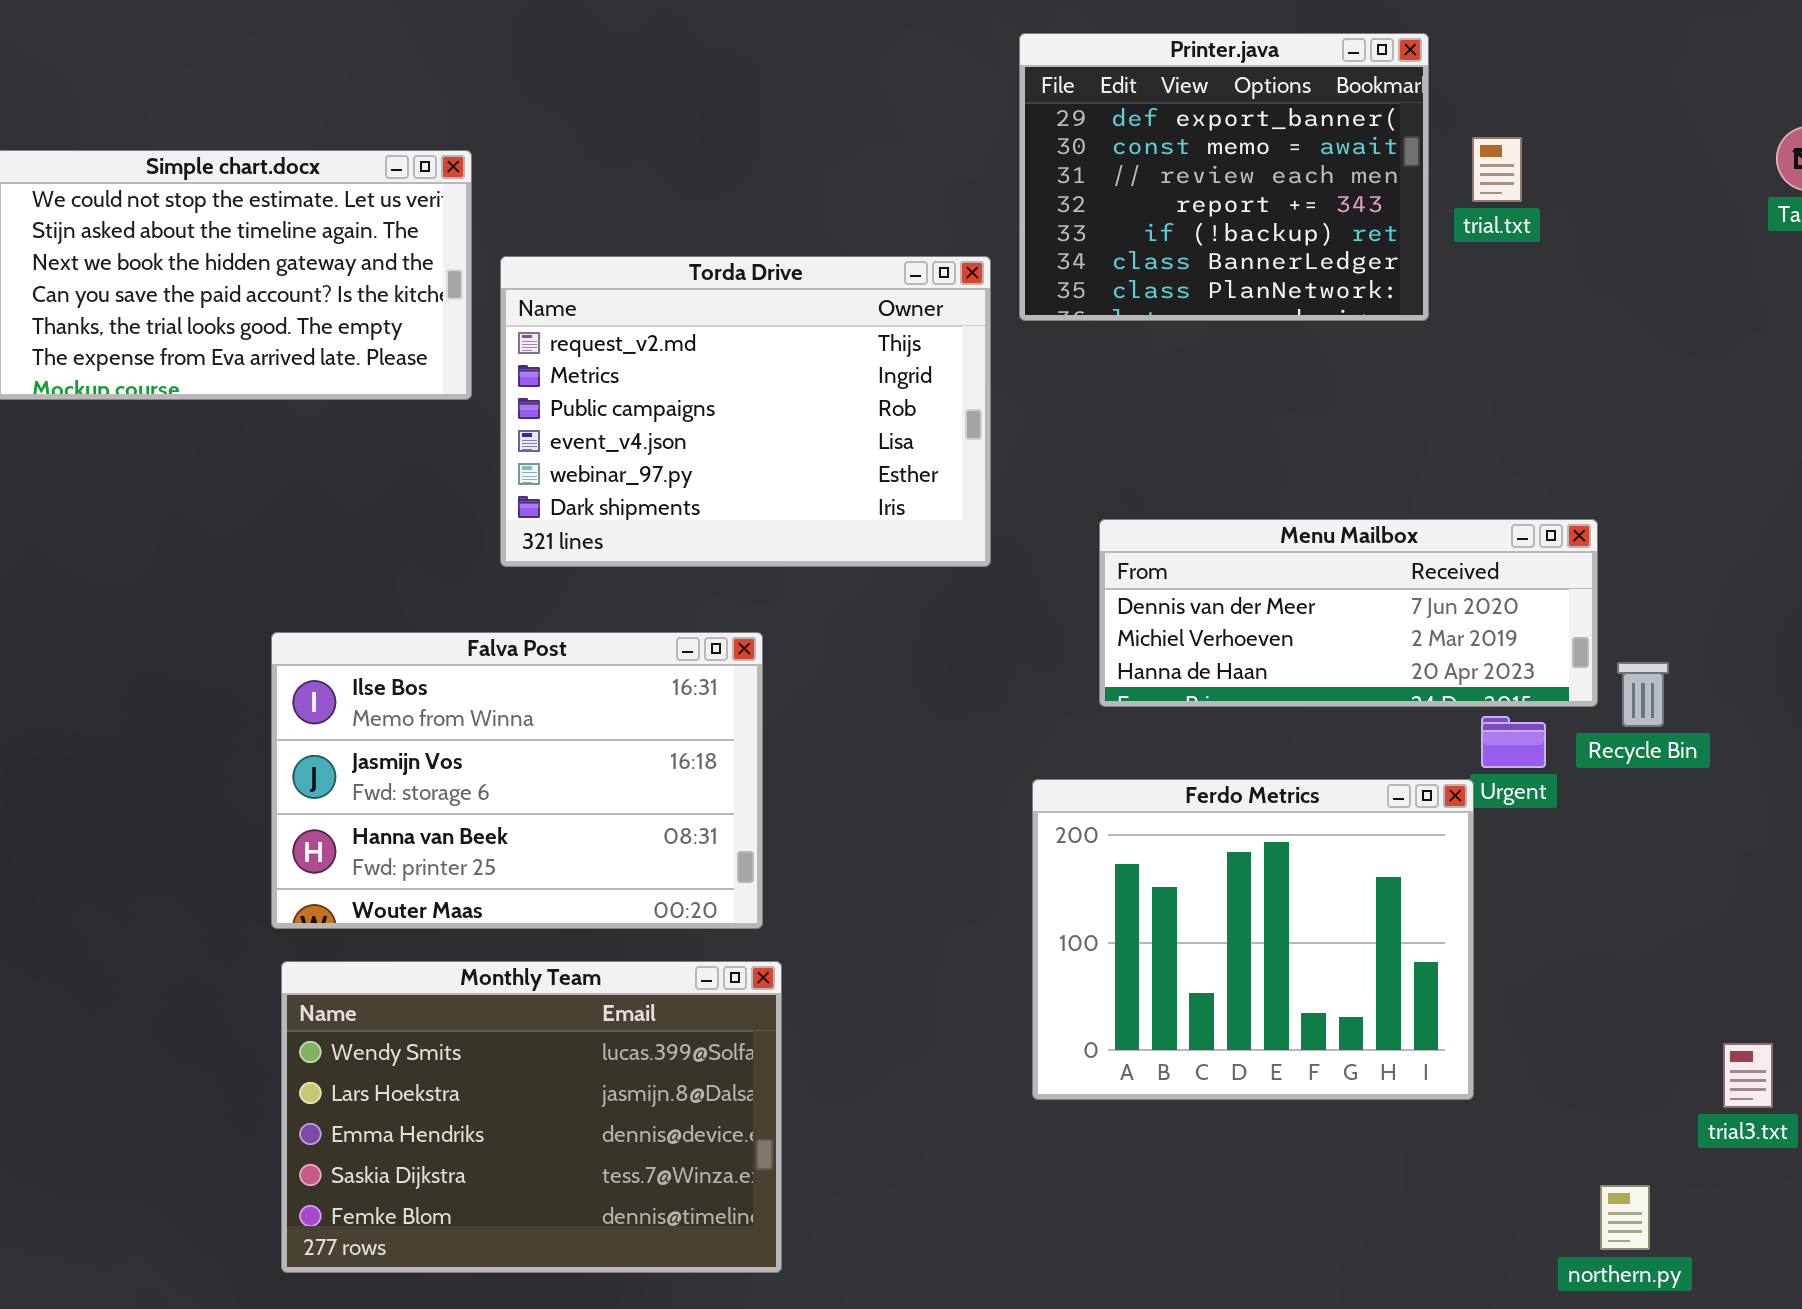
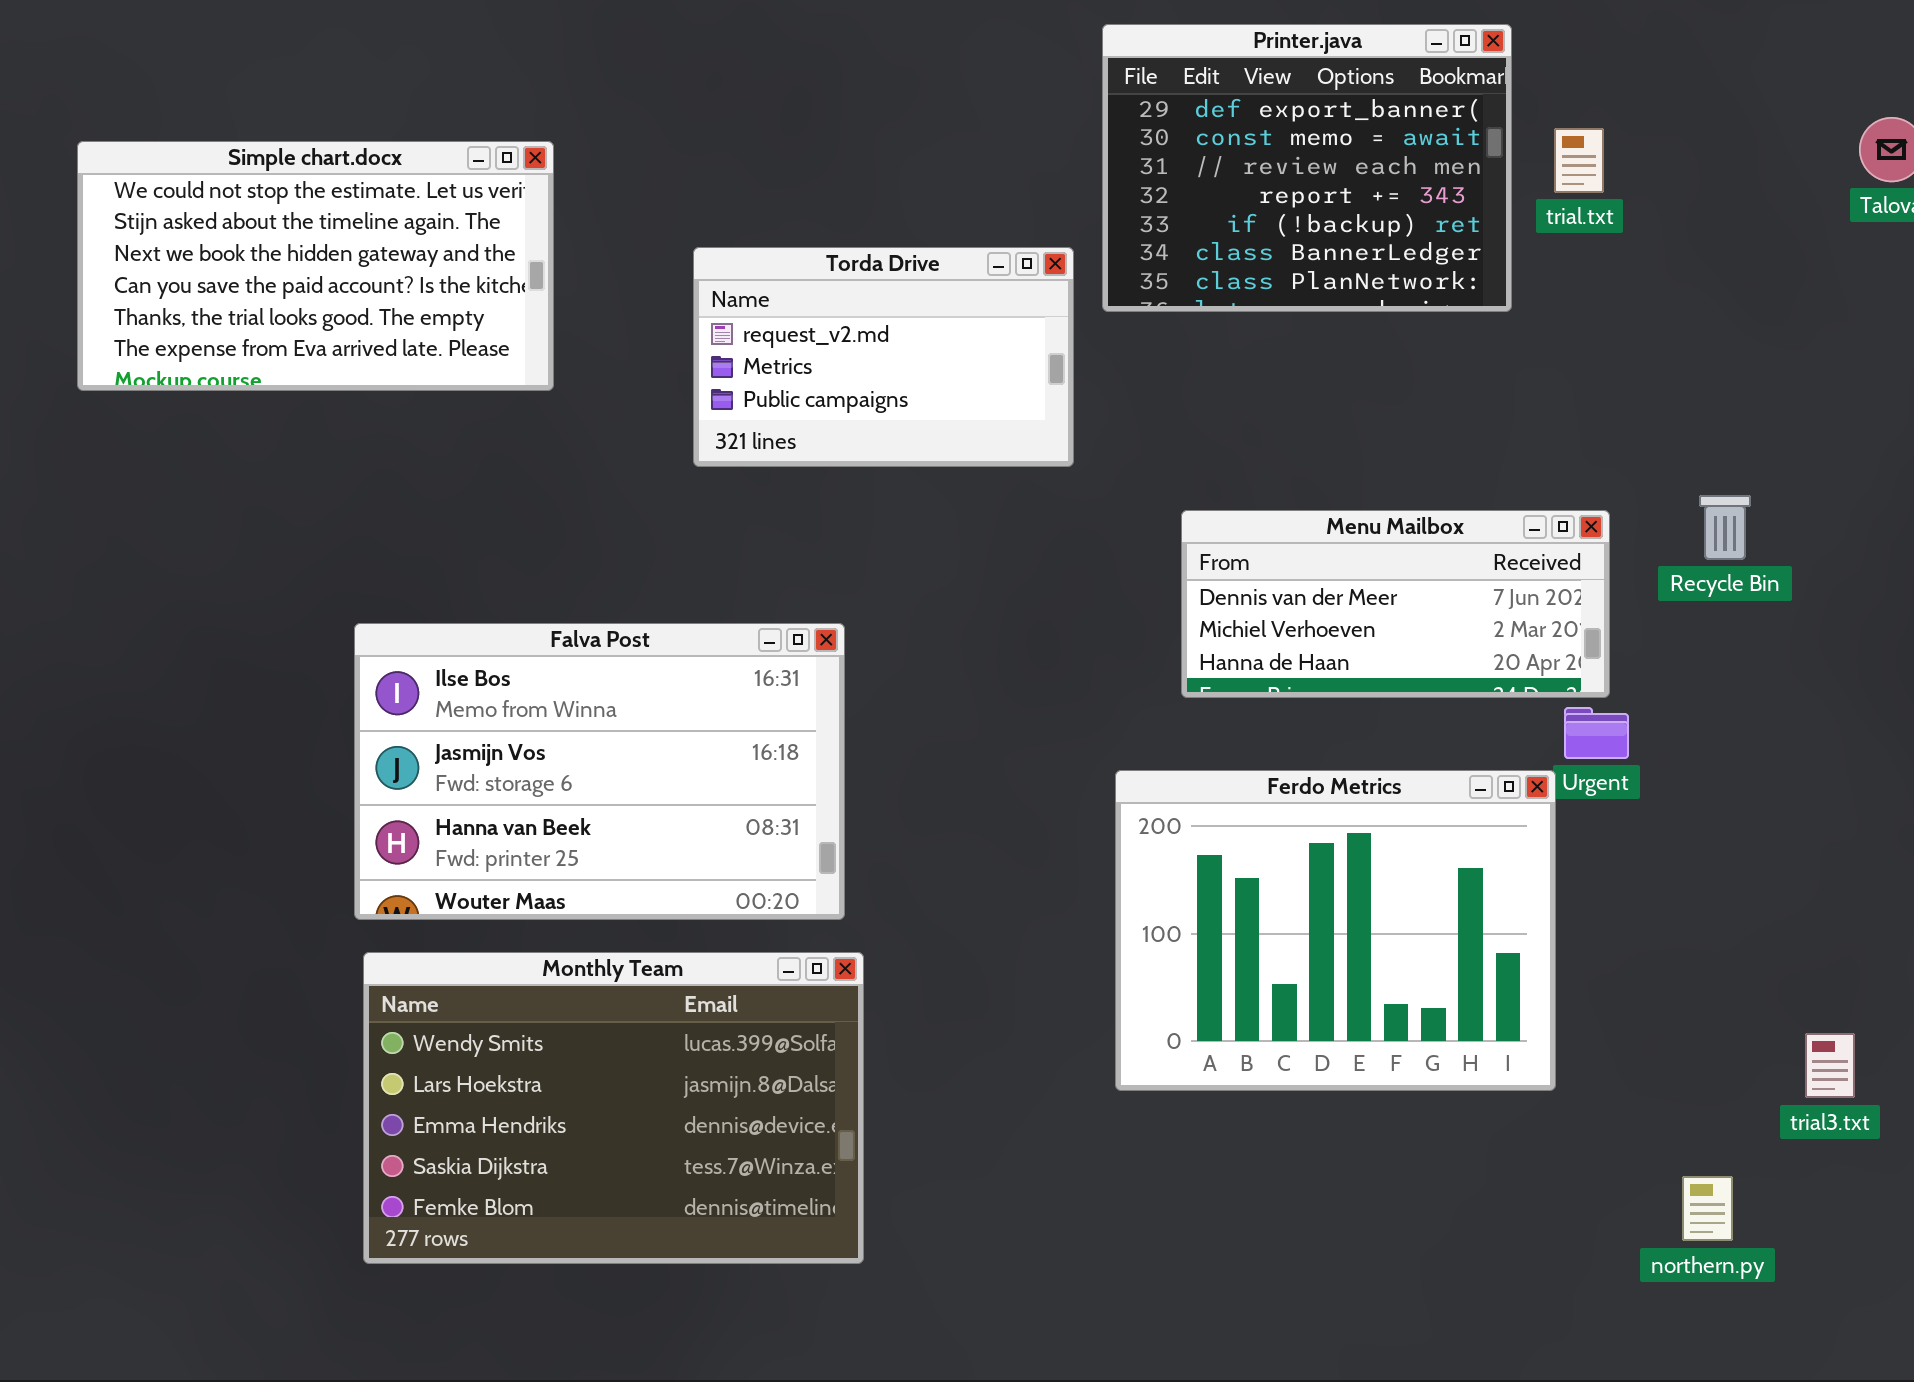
Torda Drive: [500,256,991,567] -> [693,247,1074,467], resized
Menu Mailbox: [1099,519,1598,707] -> [1181,510,1610,698], resized
Recycle Bin: [1617,662,1669,727] -> [1699,495,1751,560], moved

